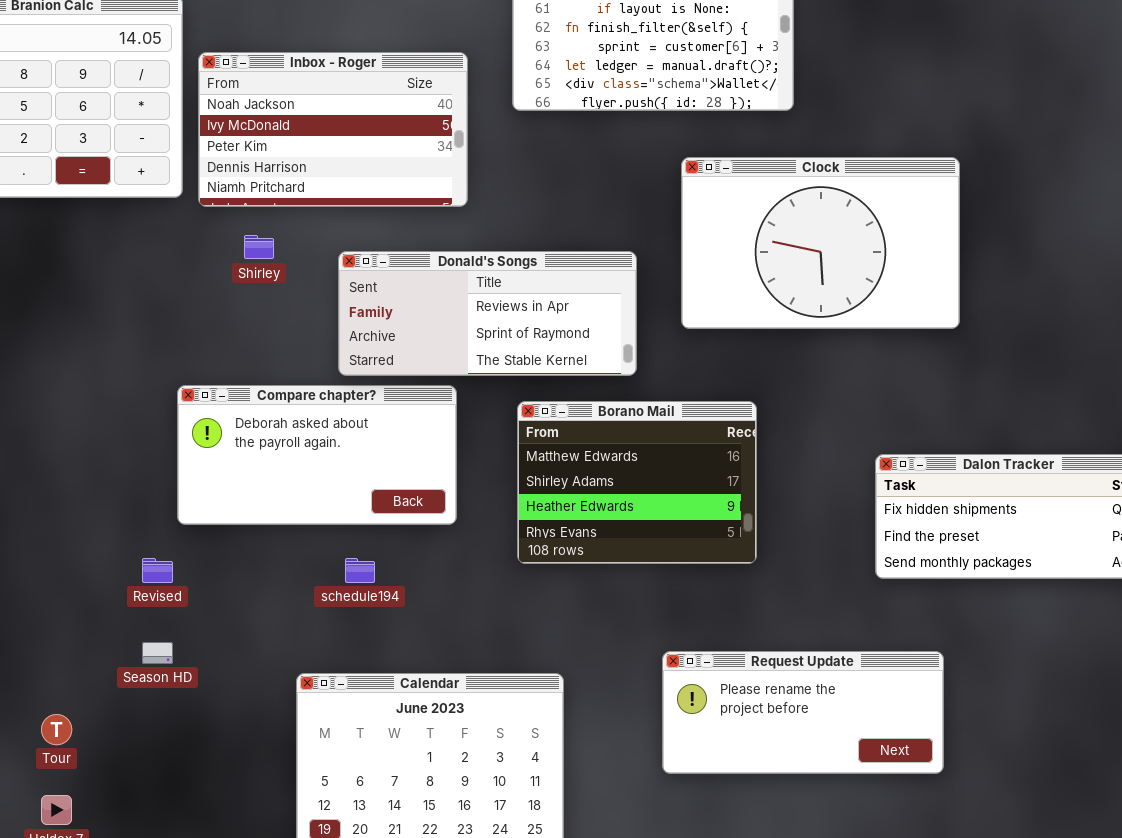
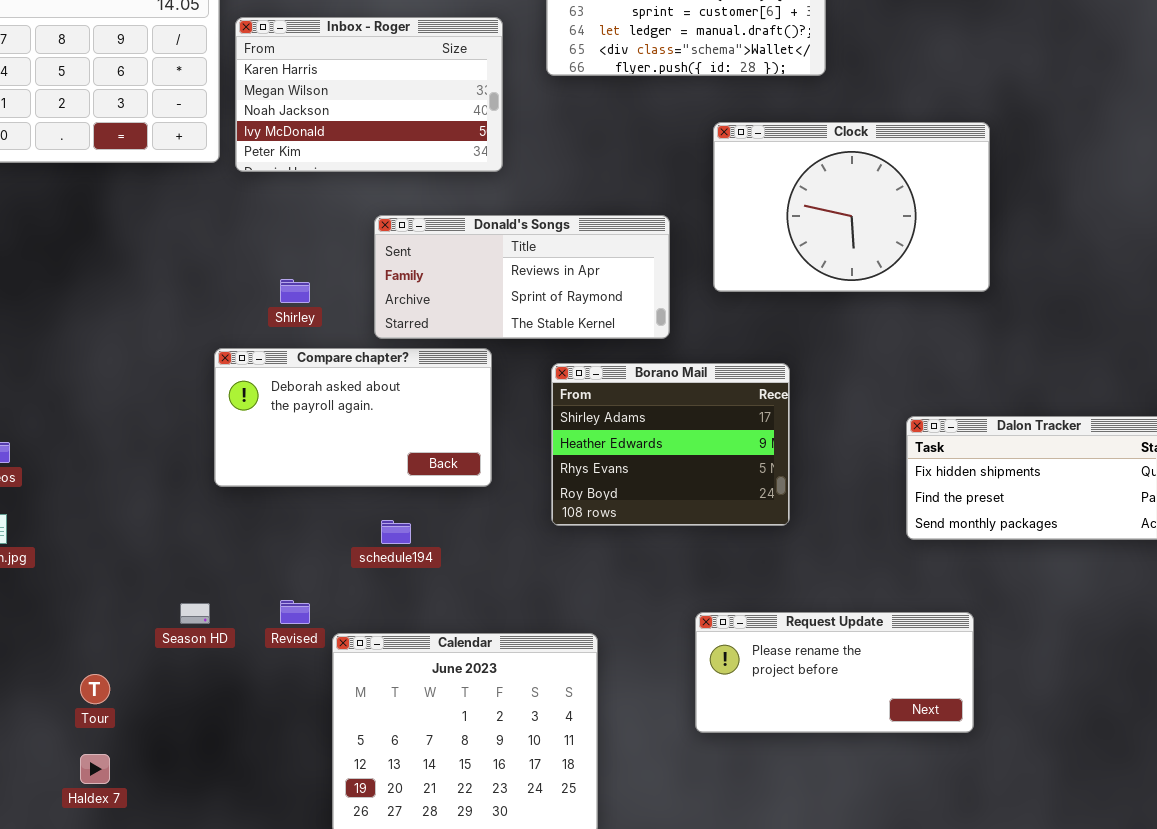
Inbox - Roger: [198,52,468,207] -> [235,17,503,172], scrolled up 2 rows
Shirley: [244,235,274,259] -> [280,279,310,303], moved
Borano Mail: [517,401,757,564] -> [551,363,790,526], scrolled down 1 row
Revised: [142,558,173,583] -> [280,600,310,624], moved

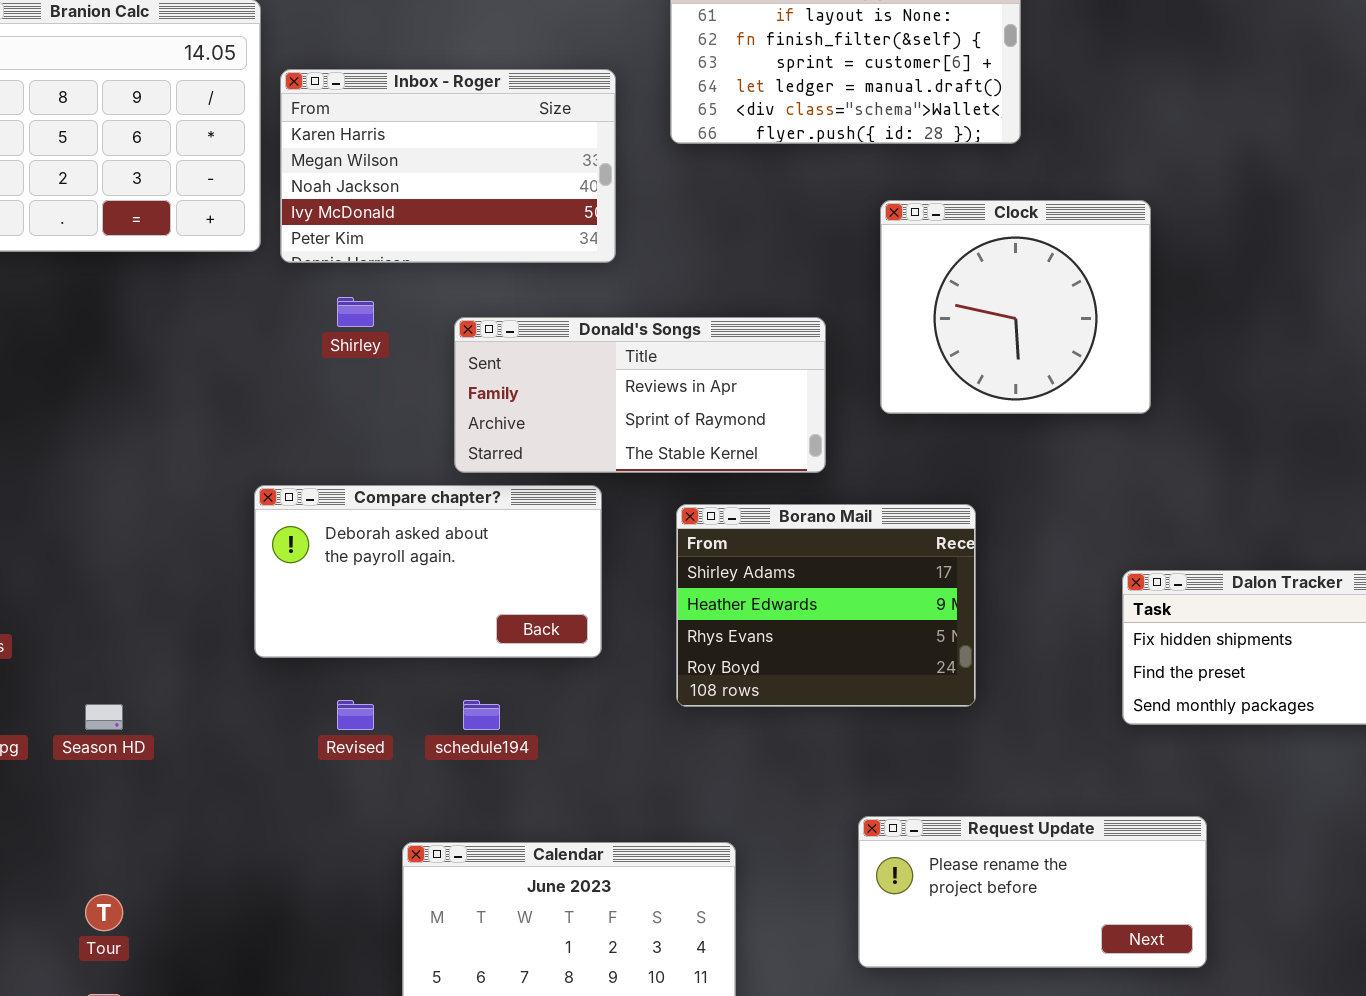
Clock: [713,122,990,292] -> [880,200,1151,414], resized
Shirley: [280,279,310,303] -> [337,297,374,327], moved
Revised: [280,600,310,624] -> [337,700,374,730], moved
Season HD: [180,603,210,624] -> [85,704,123,730], moved

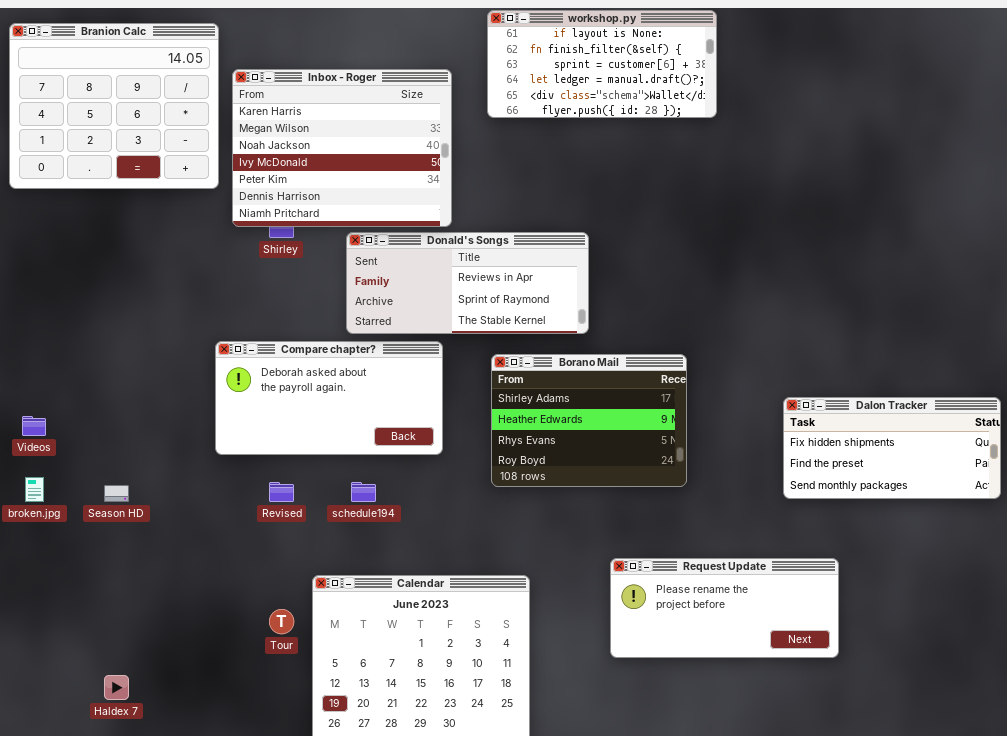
Inbox - Roger: [280,69,616,263] -> [232,69,452,227], resized
Clock: [880,200,1151,414] -> none, closed
Tour: [85,894,123,931] -> [269,609,294,634], moved

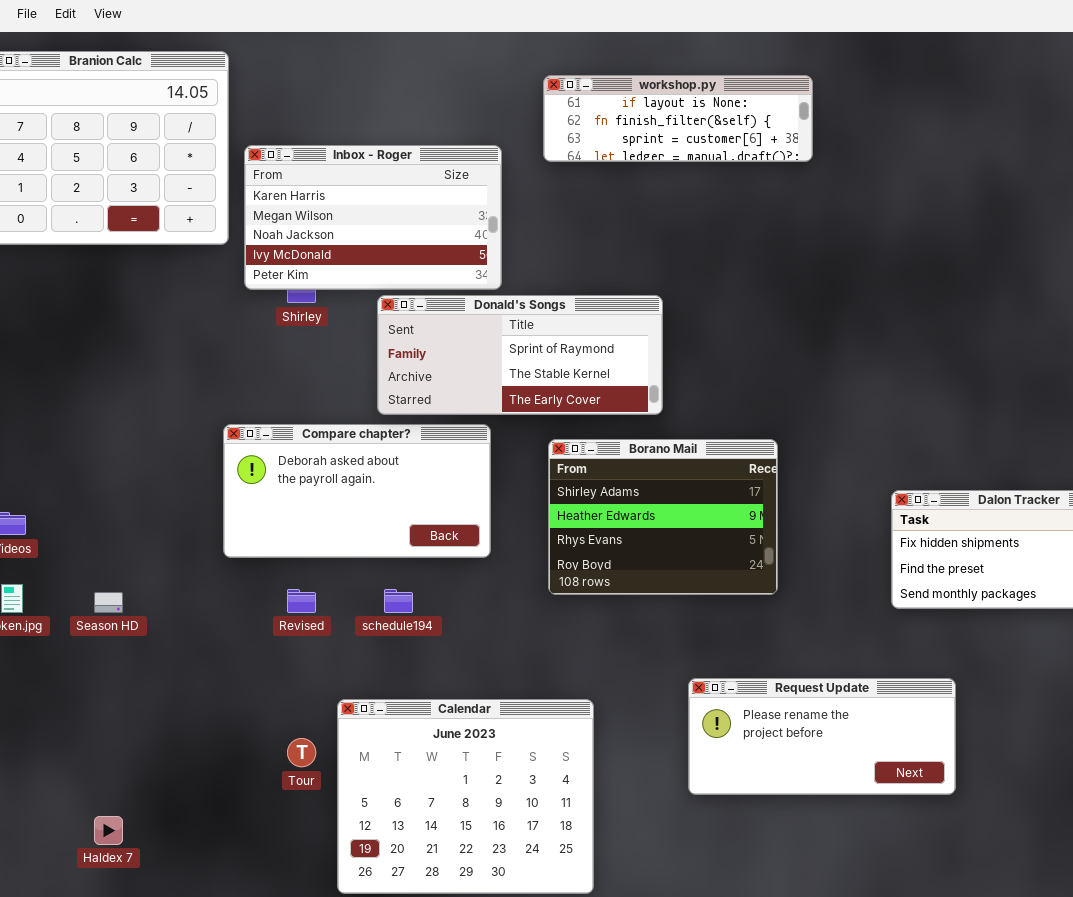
workshop.py: [487,10,717,118] -> [543,75,813,162], resized
Inbox - Roger: [232,69,452,227] -> [244,145,502,290], resized
Donald's Songs: [346,232,589,334] -> [377,295,663,415], scrolled down 1 row

